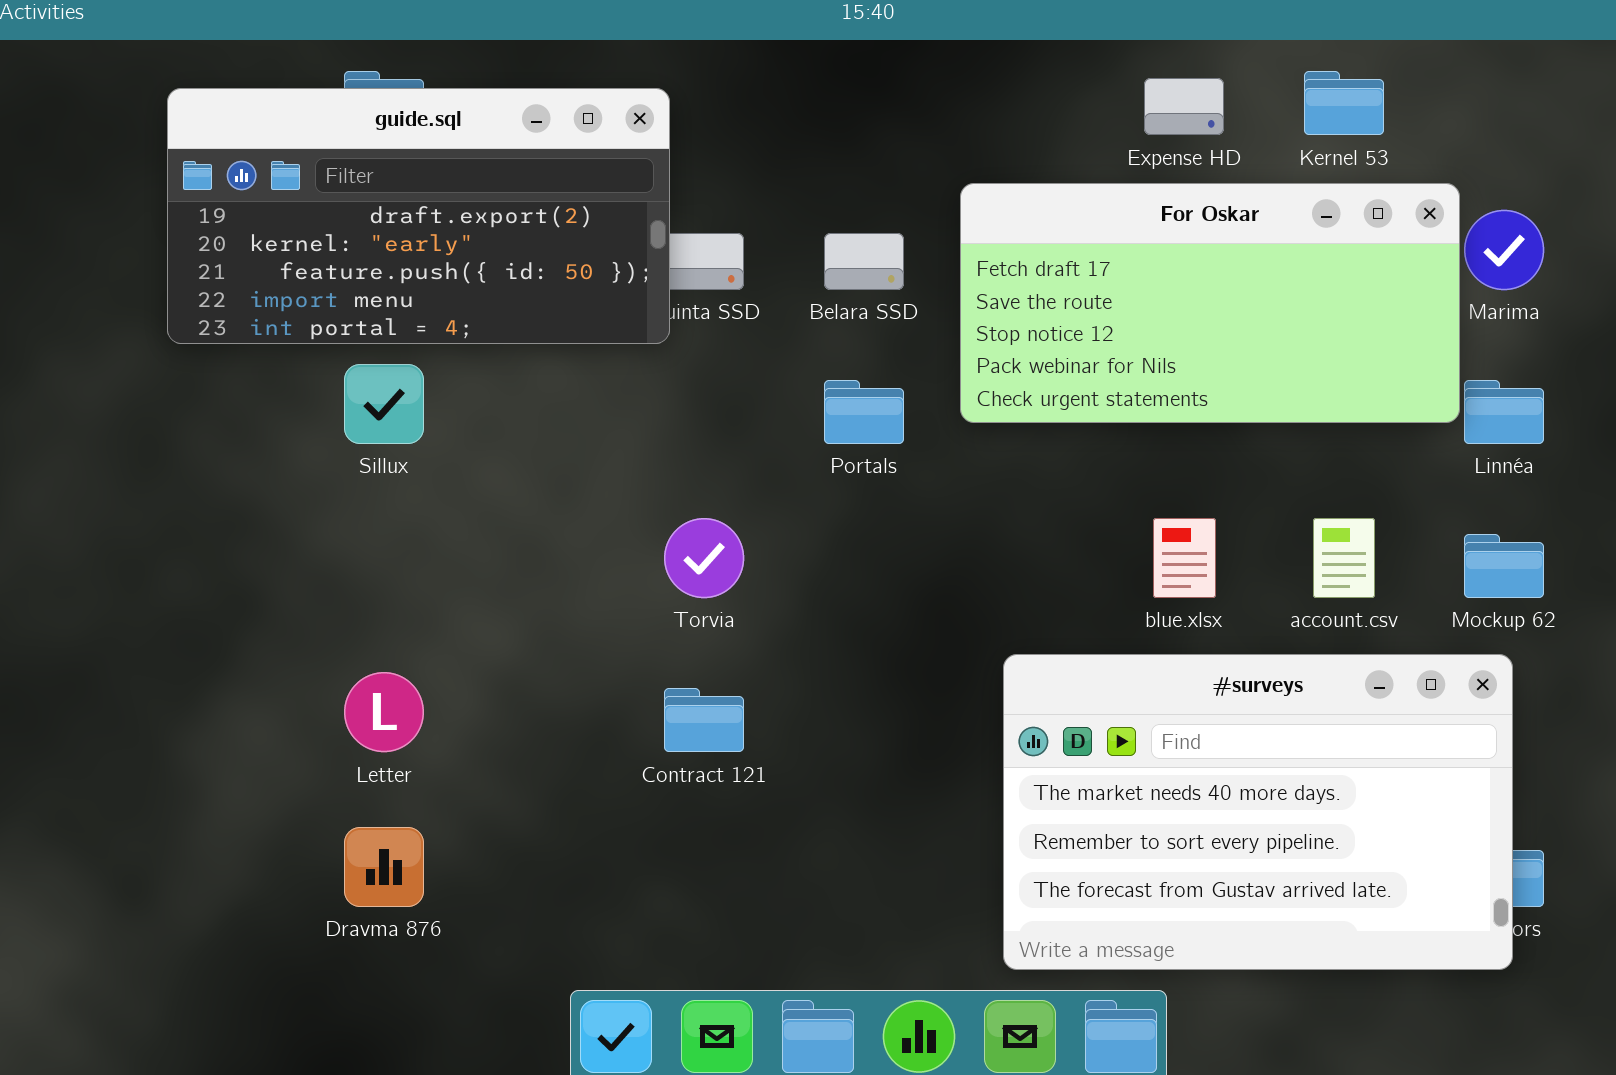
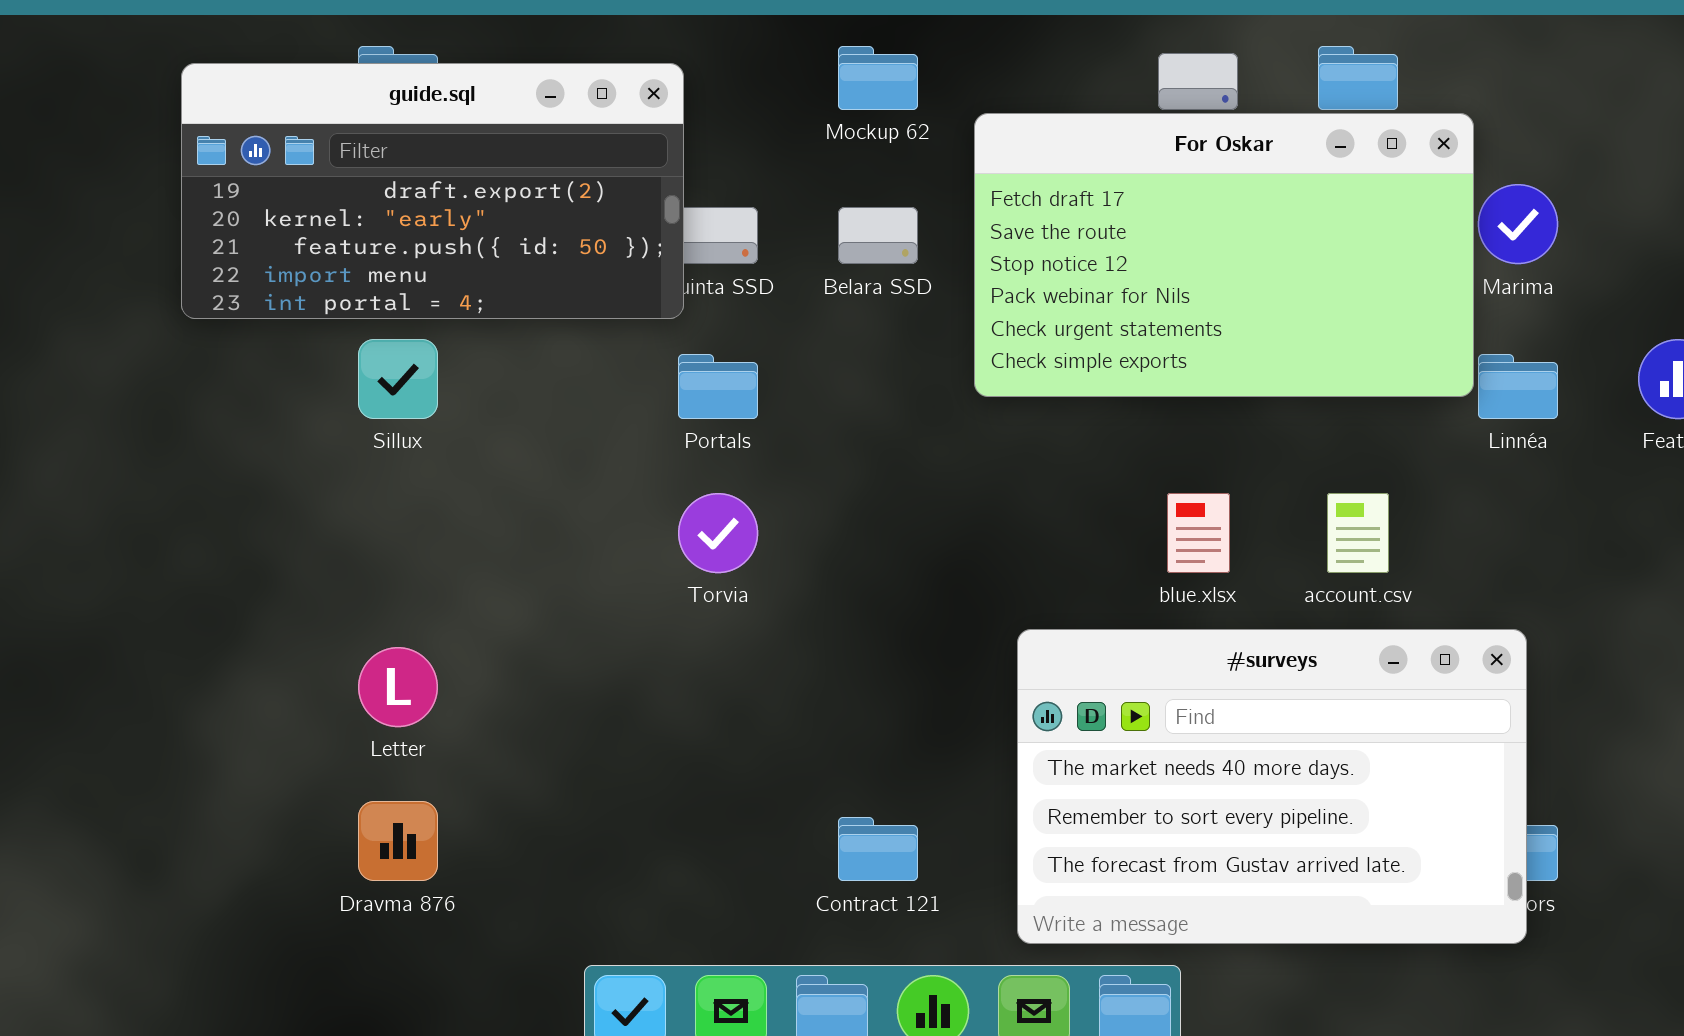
For Oskar: [960,183,1460,423] -> [974,113,1474,397], resized
Portals: [824,380,904,444] -> [678,354,758,419], moved
Mockup 62: [1464,534,1544,598] -> [838,46,918,110], moved
Contract 121: [664,688,744,752] -> [838,817,918,881], moved

